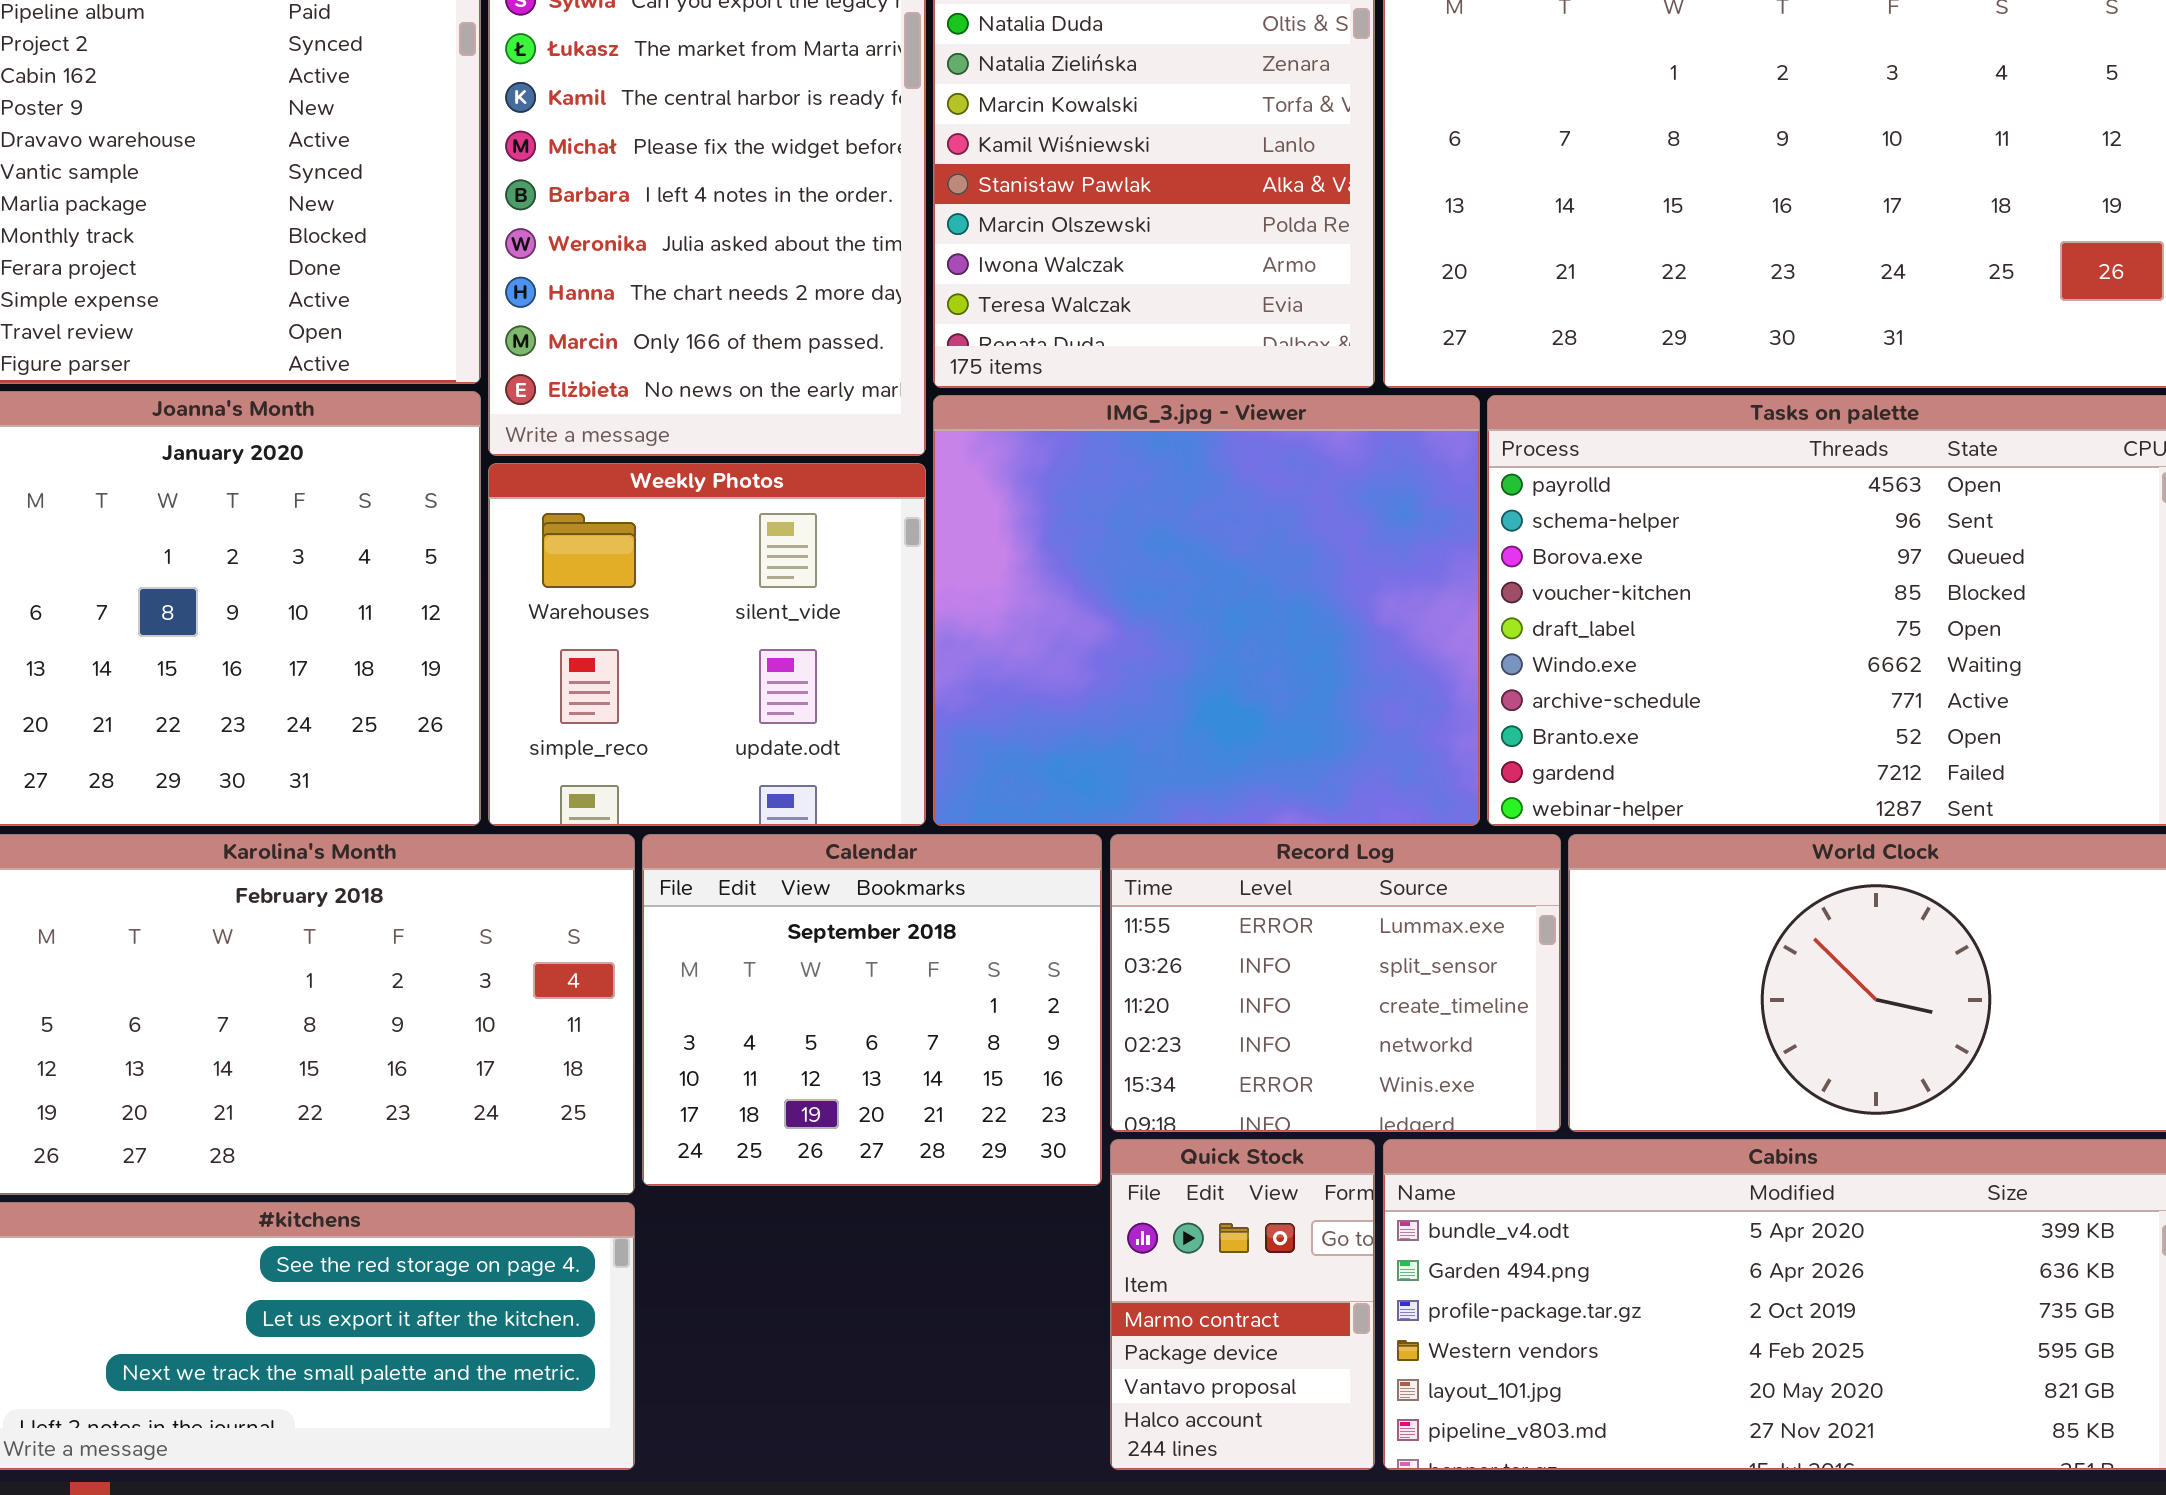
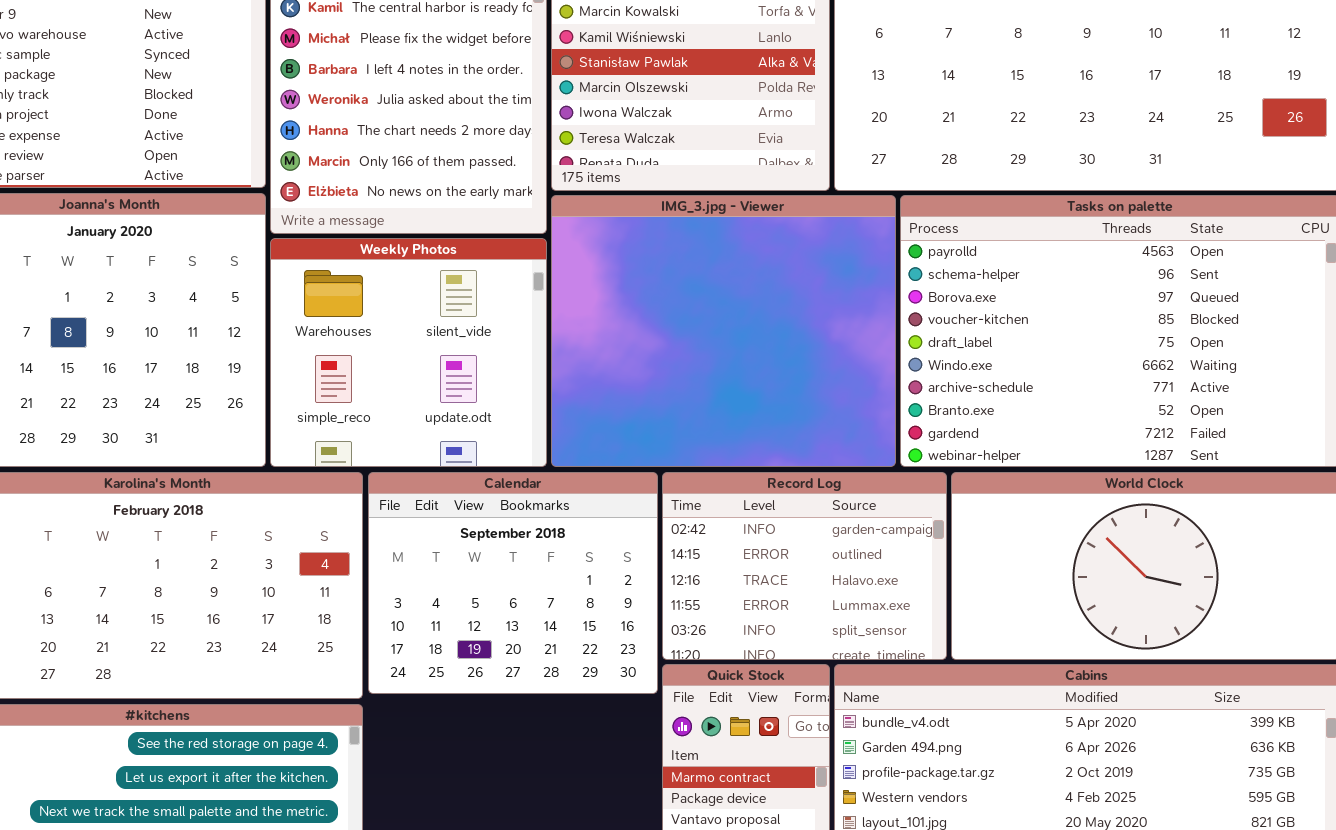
Record Log: [1110,834,1561,1132] -> [662,472,947,660], scrolled up 3 rows

